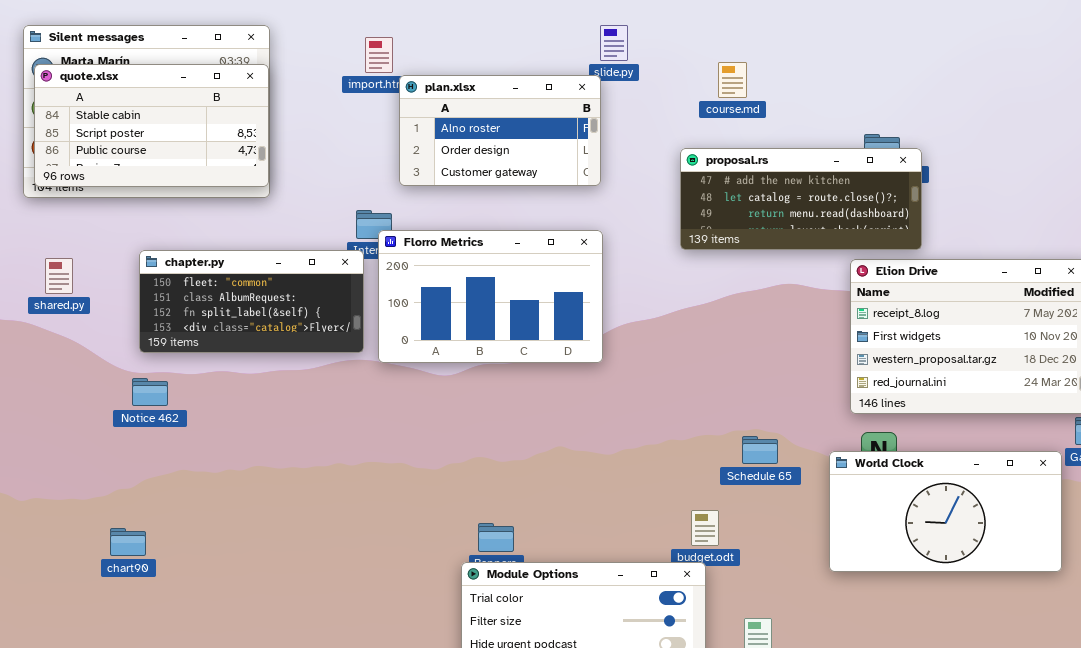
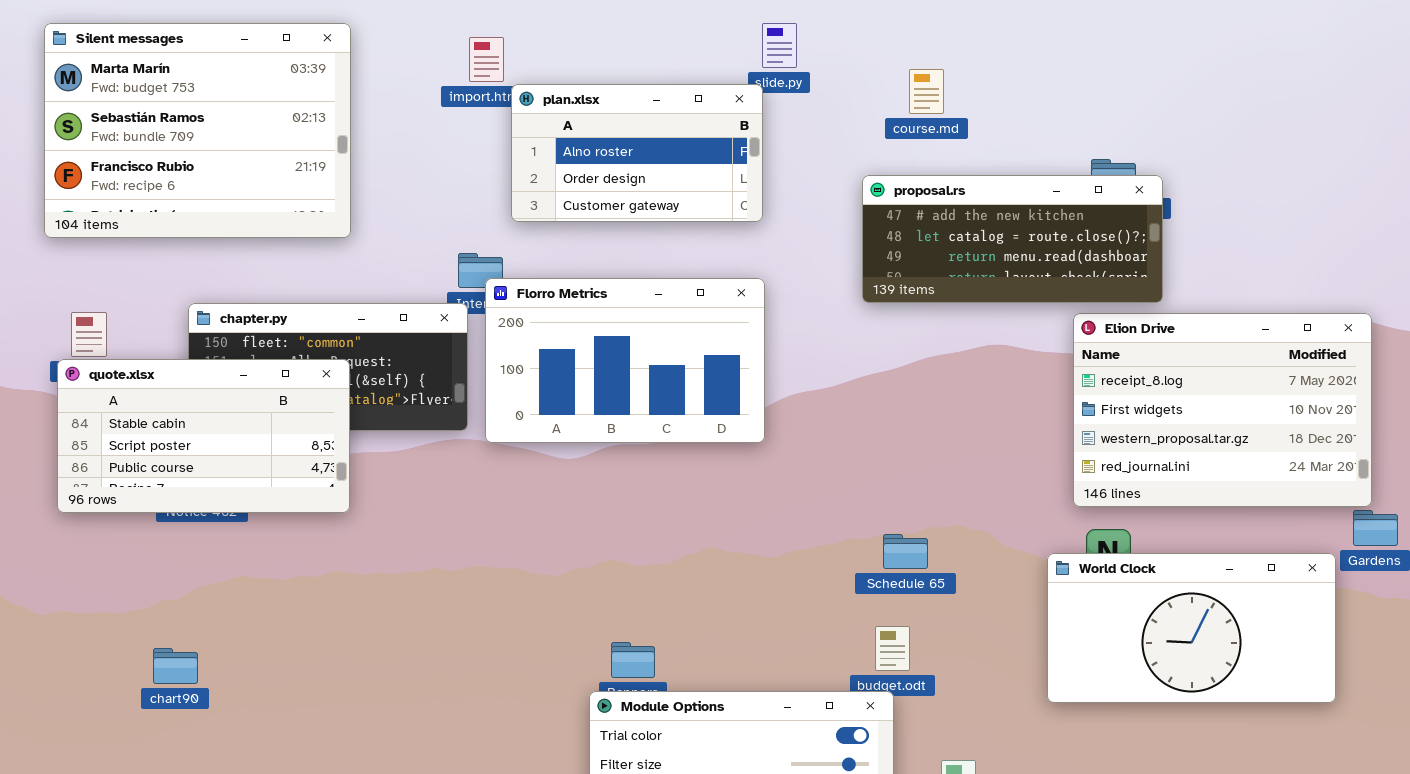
quote.xlsx: [34,64,269,187] -> [57,359,350,513], moved
Schedule 65: [742,436,778,464] -> [883,534,928,569], moved

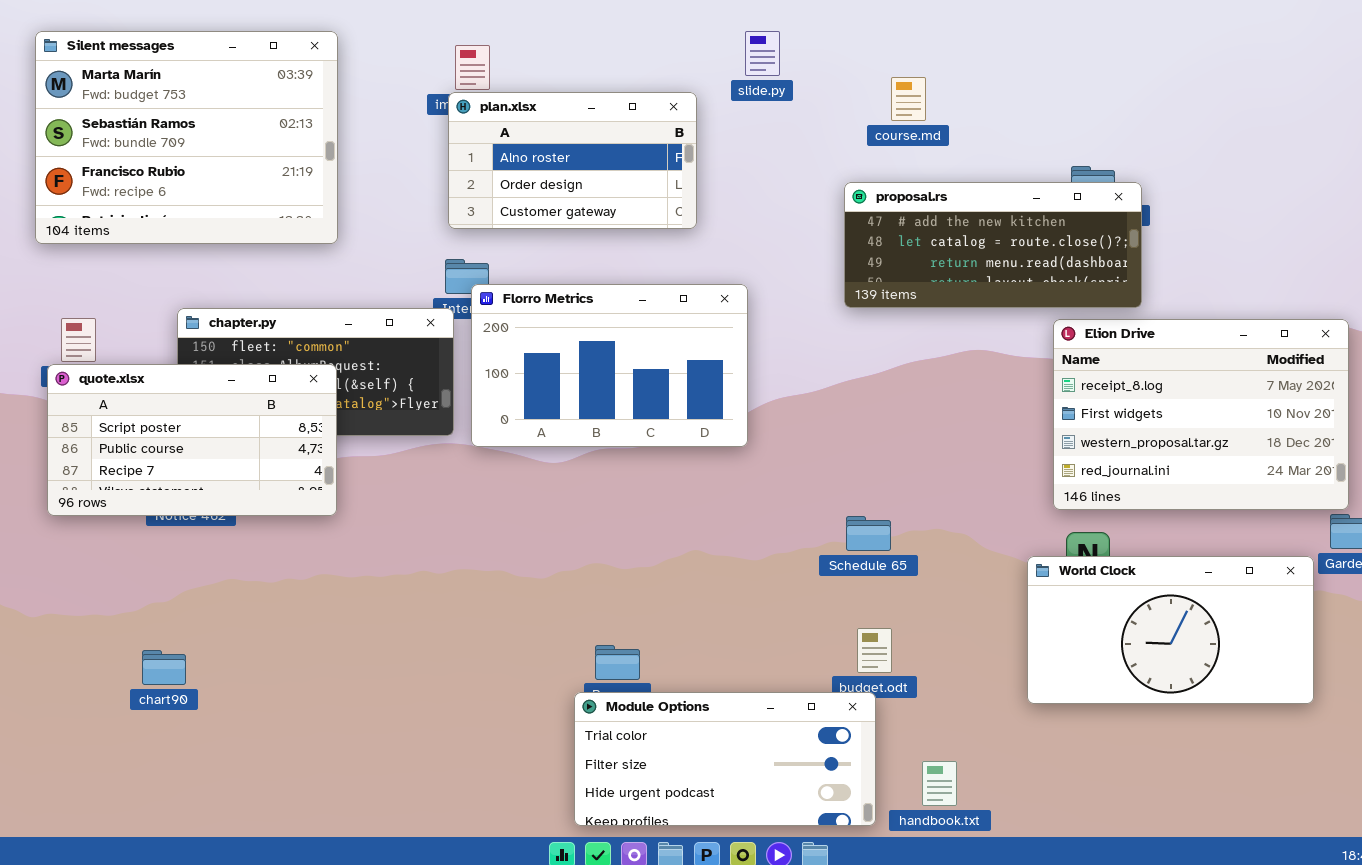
plan.xlsx: [511,84,763,222] -> [448,92,697,229], moved
quote.xlsx: [57,359,350,513] -> [47,364,337,516], scrolled down 1 row
Schedule 65: [883,534,928,569] -> [846,516,891,551], moved

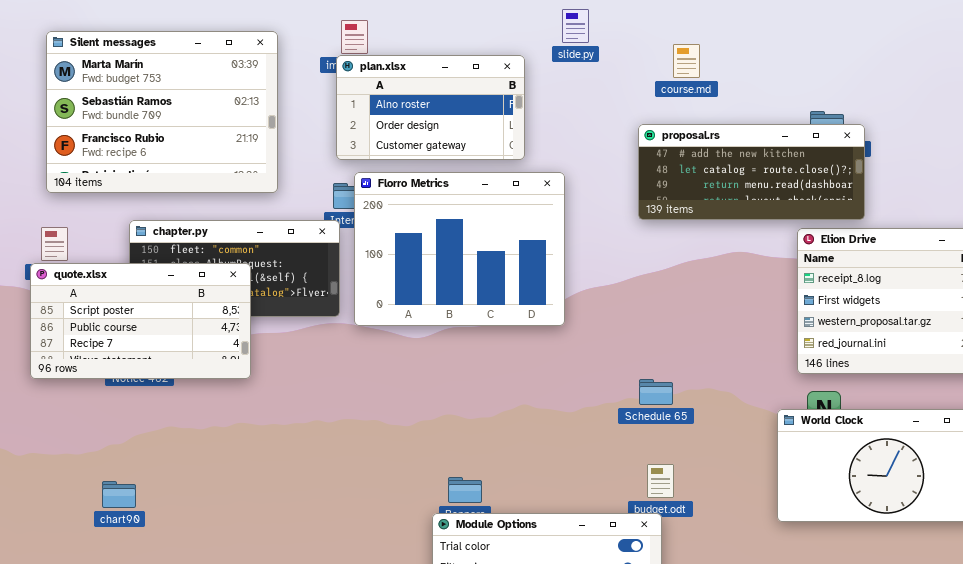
Silent messages: [35,31,338,244] -> [46,31,278,193], moved
Florro Metrics: [471,284,748,447] -> [354,172,565,326], resized

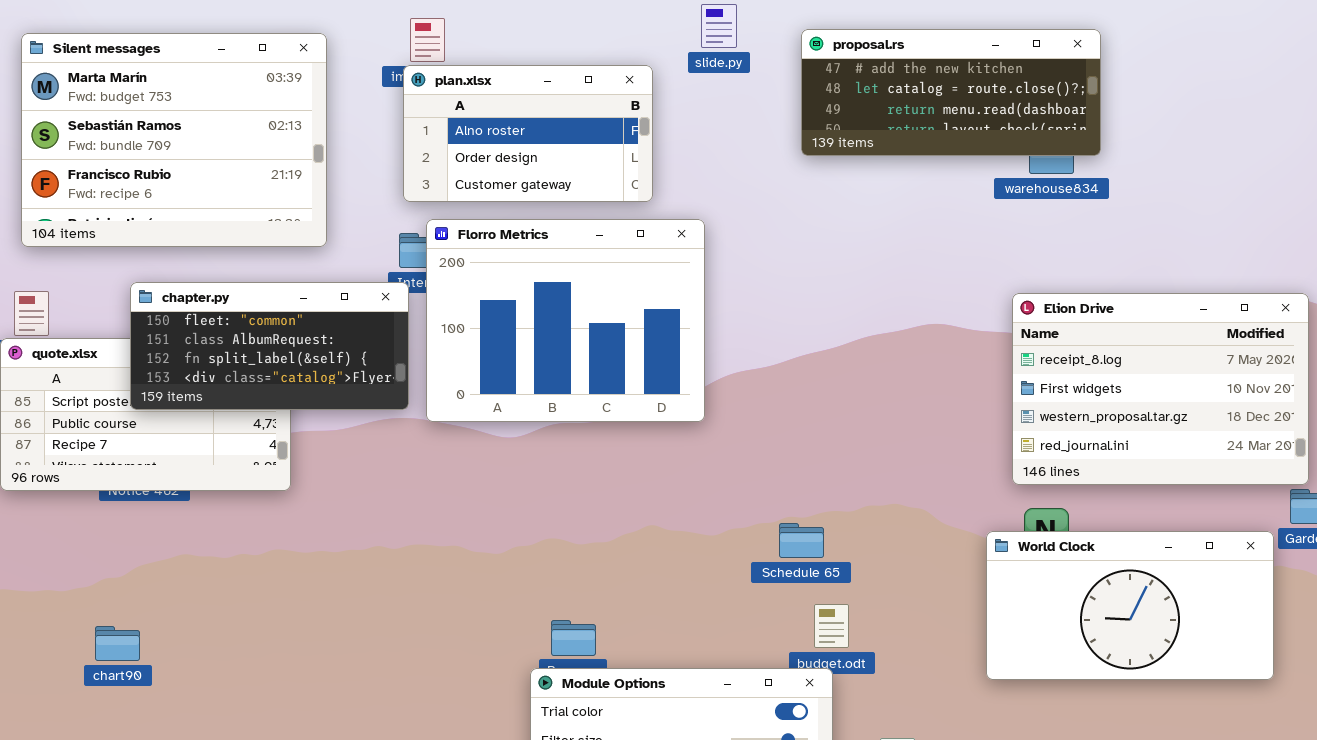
proposal.rs: [638,124,865,220] -> [801,29,1101,156], moved
chapter.py: [129,220,340,317] -> [130,282,409,410], raised
Schedule 65: [639,379,673,405] -> [779,523,824,558], moved

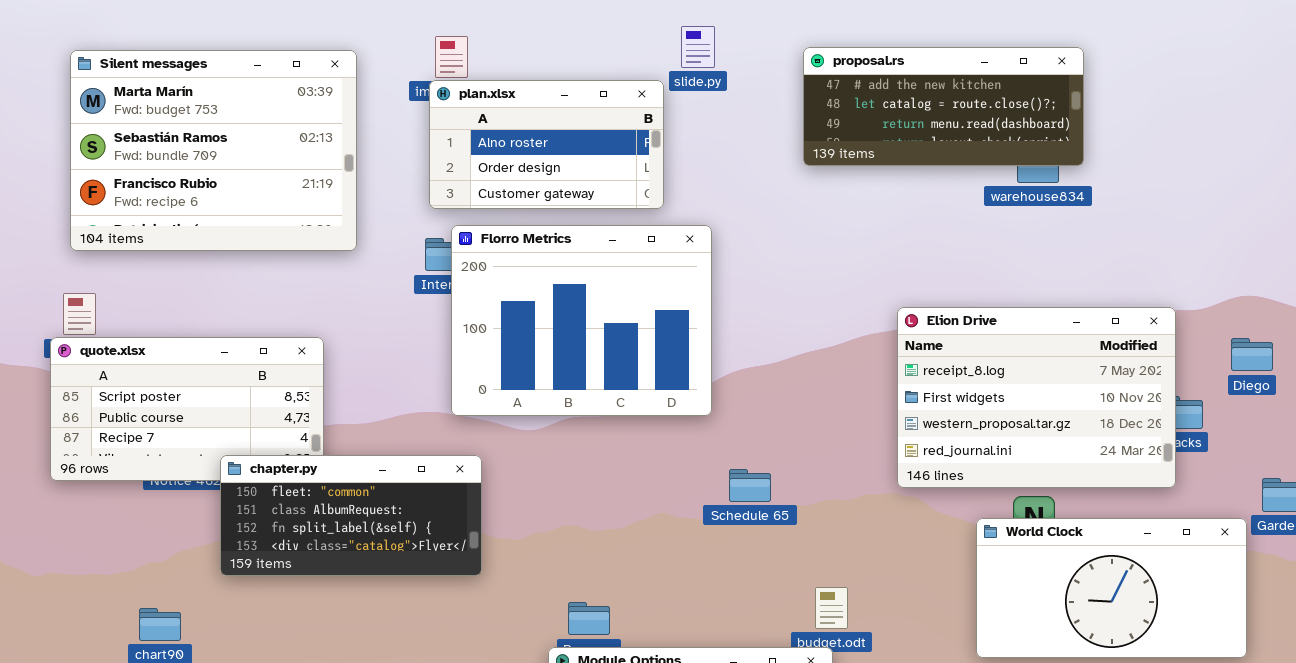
slide.py: [701,4,737,48] -> [681,26,715,68], moved
chapter.py: [130,282,409,410] -> [220,455,482,576], moved
Elion Drive: [1012,293,1309,485] -> [897,307,1176,488], moved
Schedule 65: [779,523,824,558] -> [729,469,771,502], moved

